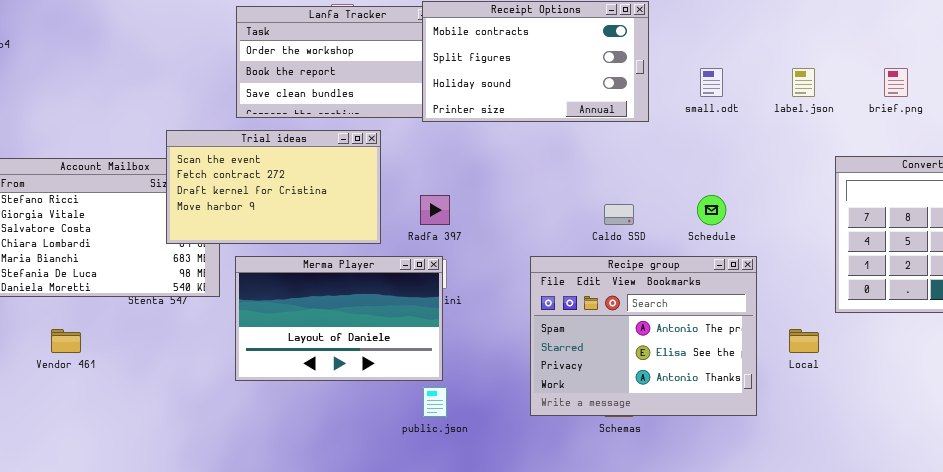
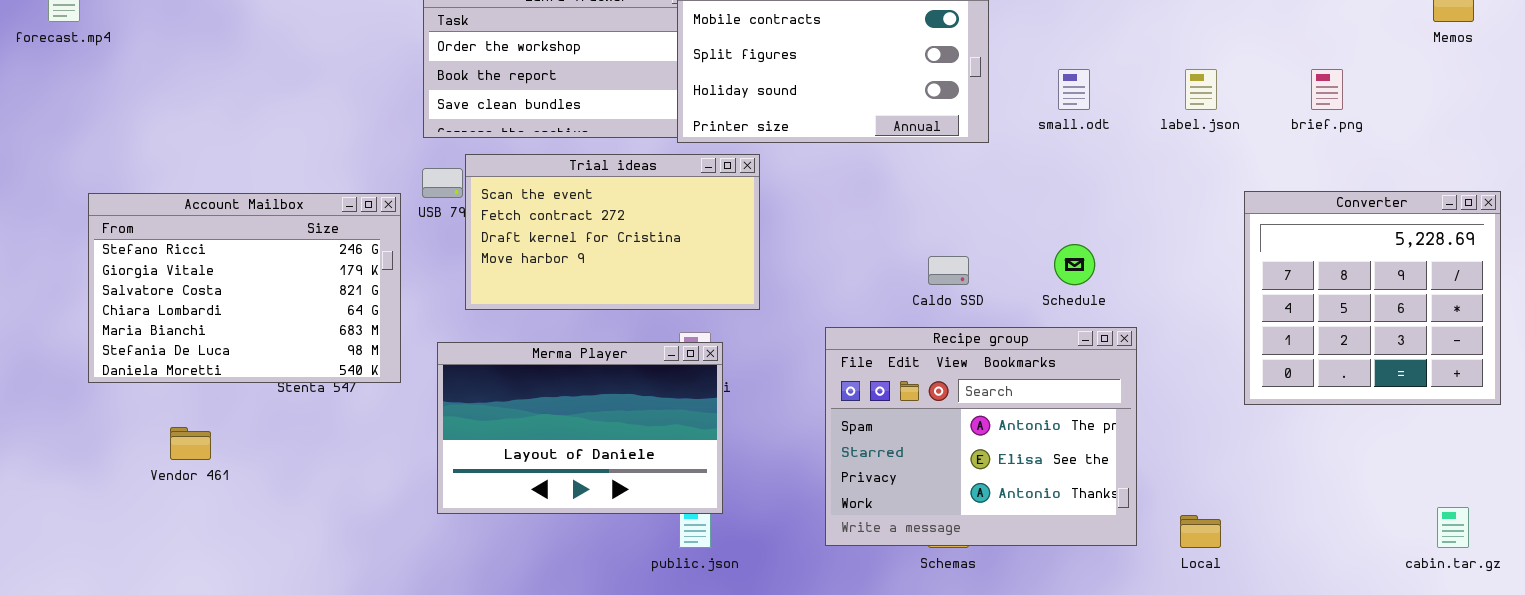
Trial ideas: [166,130,381,244] -> [465,154,760,310], moved
Merma Player: [235,256,443,381] -> [437,342,723,514], moved
Local: [789,329,819,353] -> [1180,515,1221,548], moved

